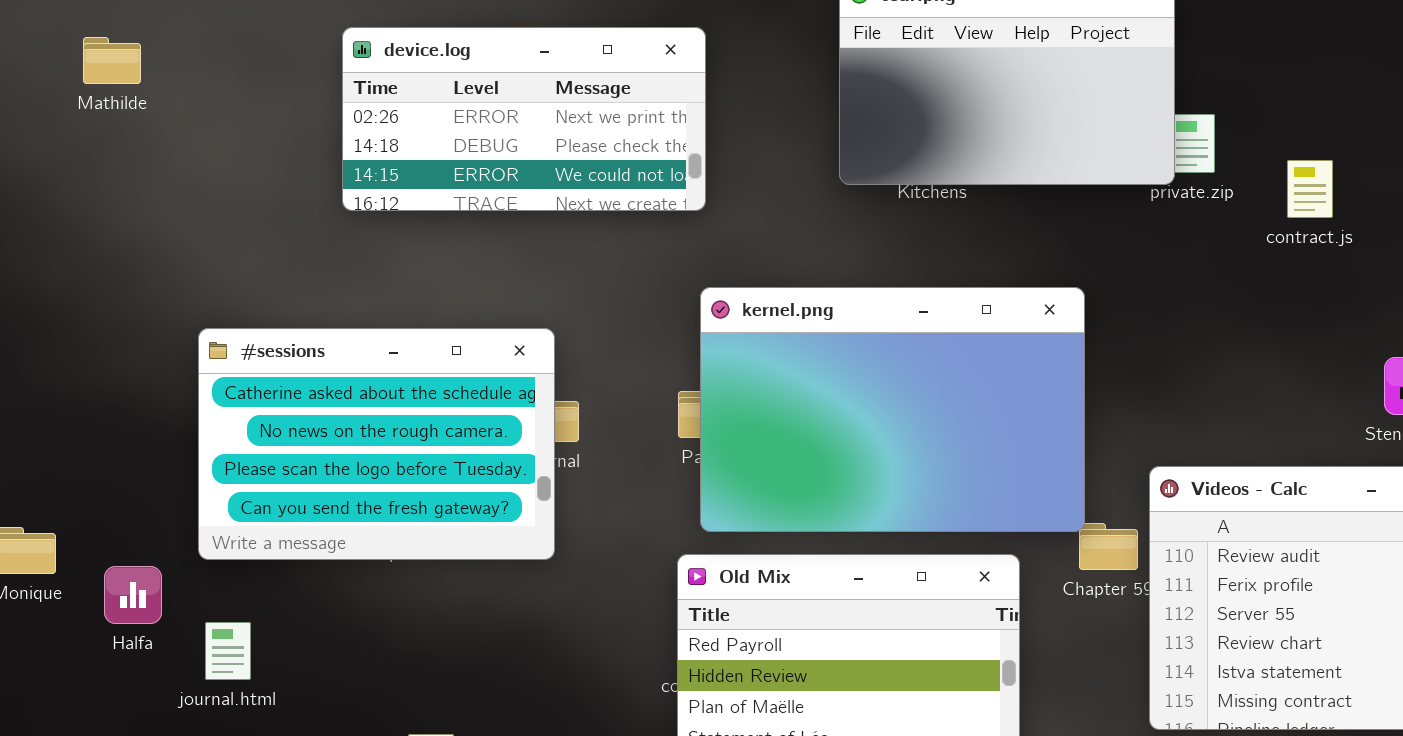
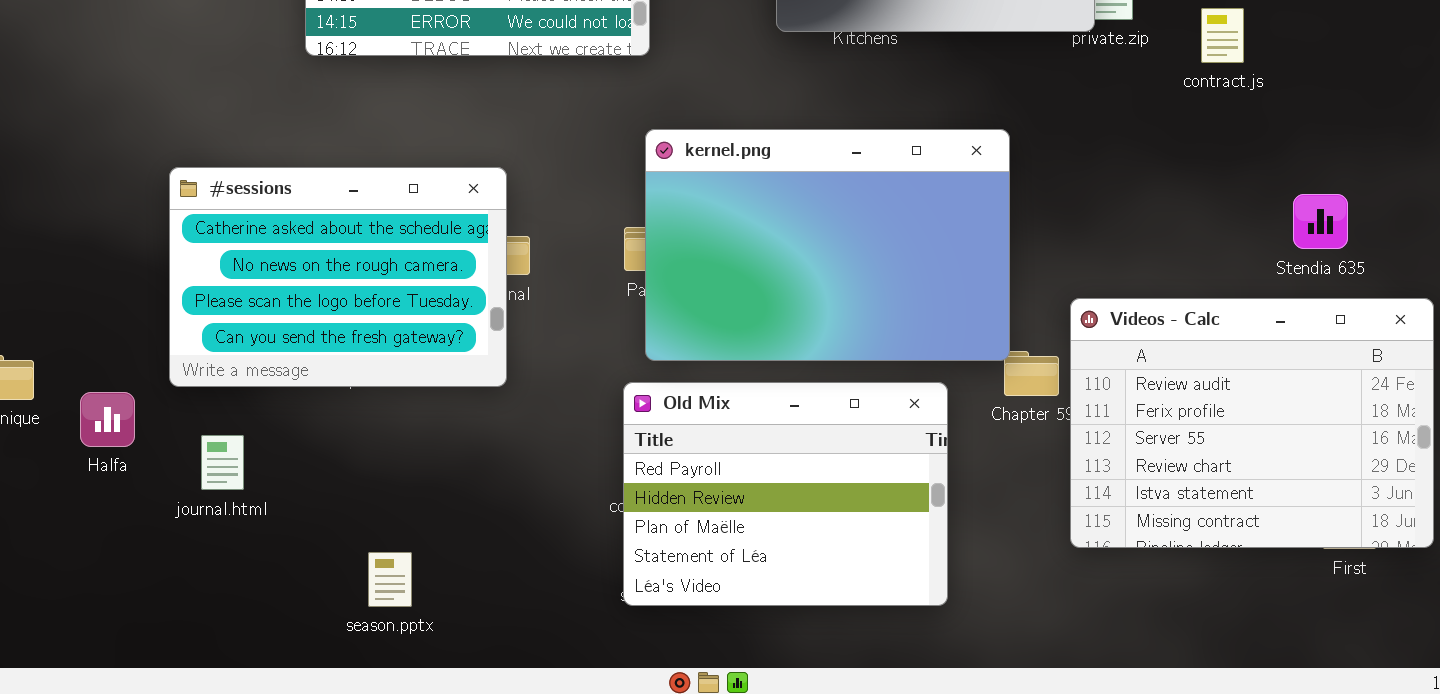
journal.html: [205,622,251,680] -> [201,435,244,490], moved

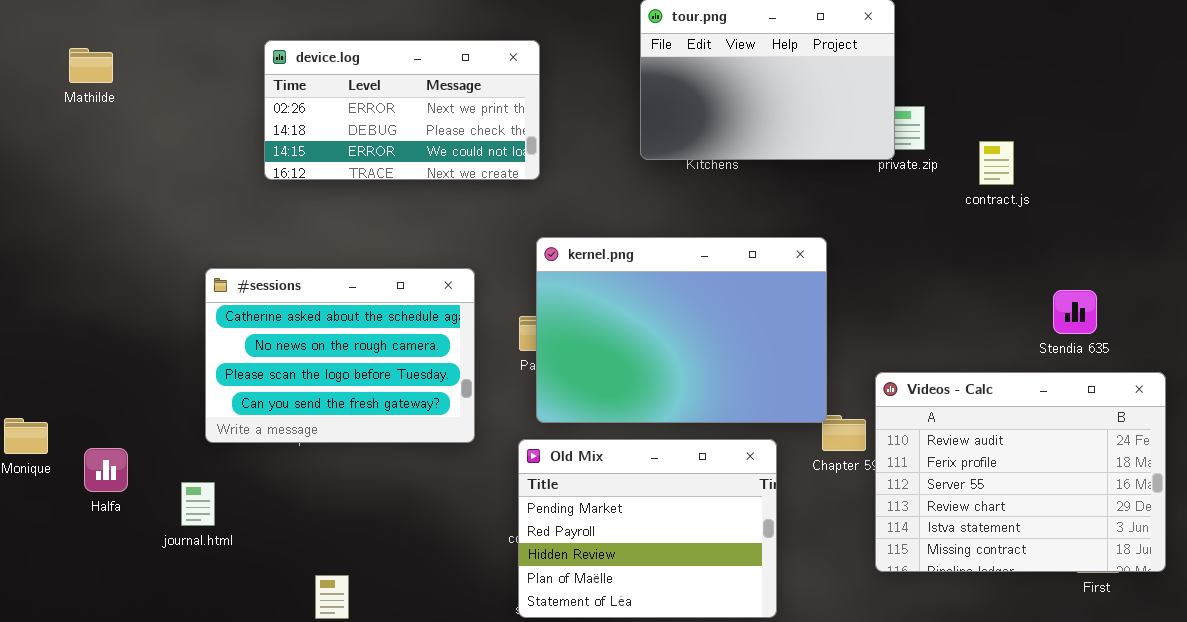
#sessions: [169,167,507,387] -> [205,268,475,443], moved
Old Mix: [623,382,948,606] -> [518,439,777,618], scrolled up 1 row

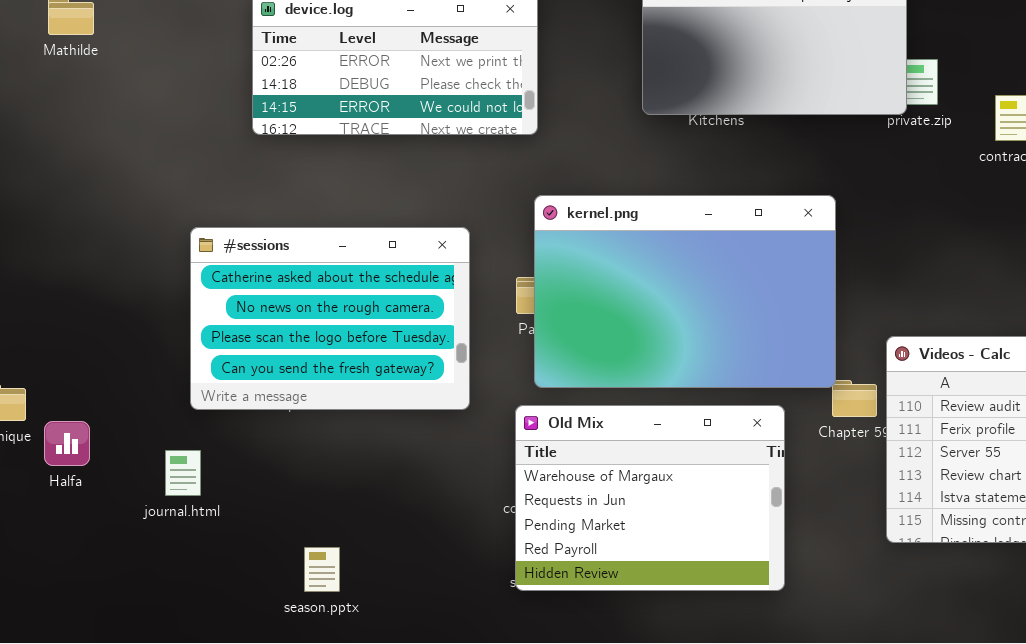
Old Mix: [518,439,777,618] -> [515,405,785,591], scrolled up 2 rows
Halfa: [84,448,128,492] -> [44,421,90,466], moved

